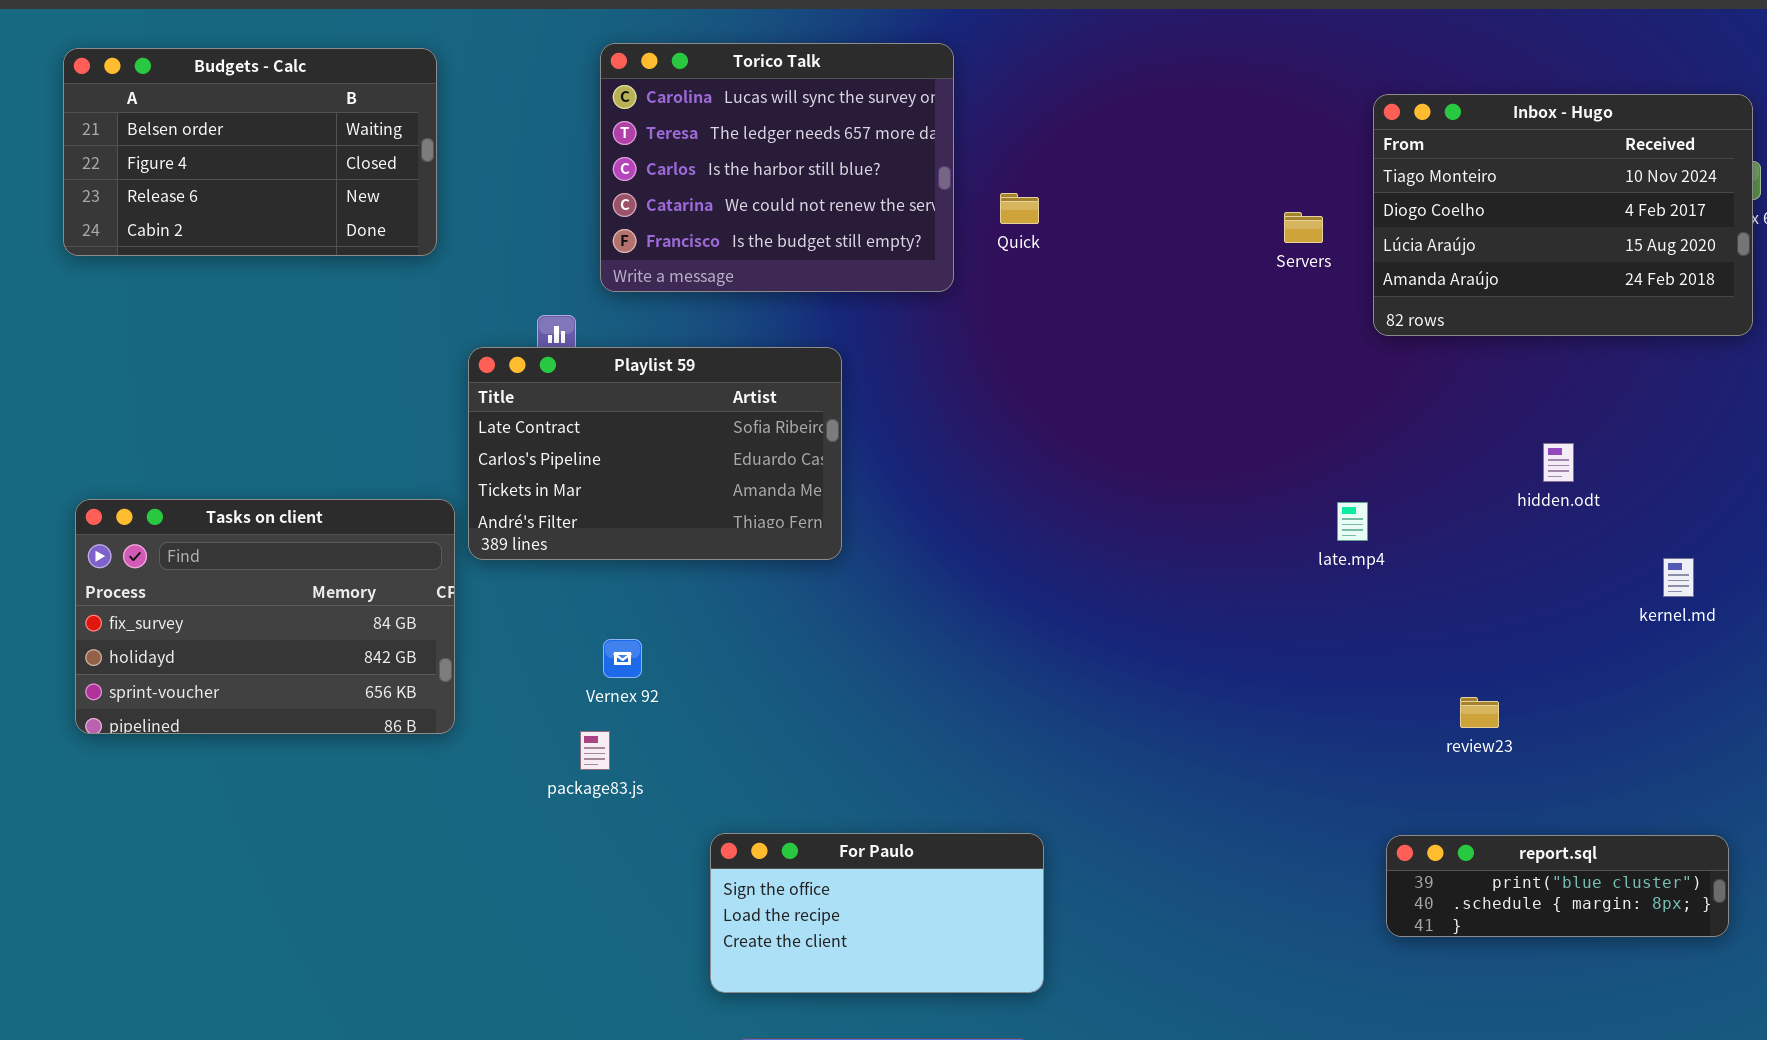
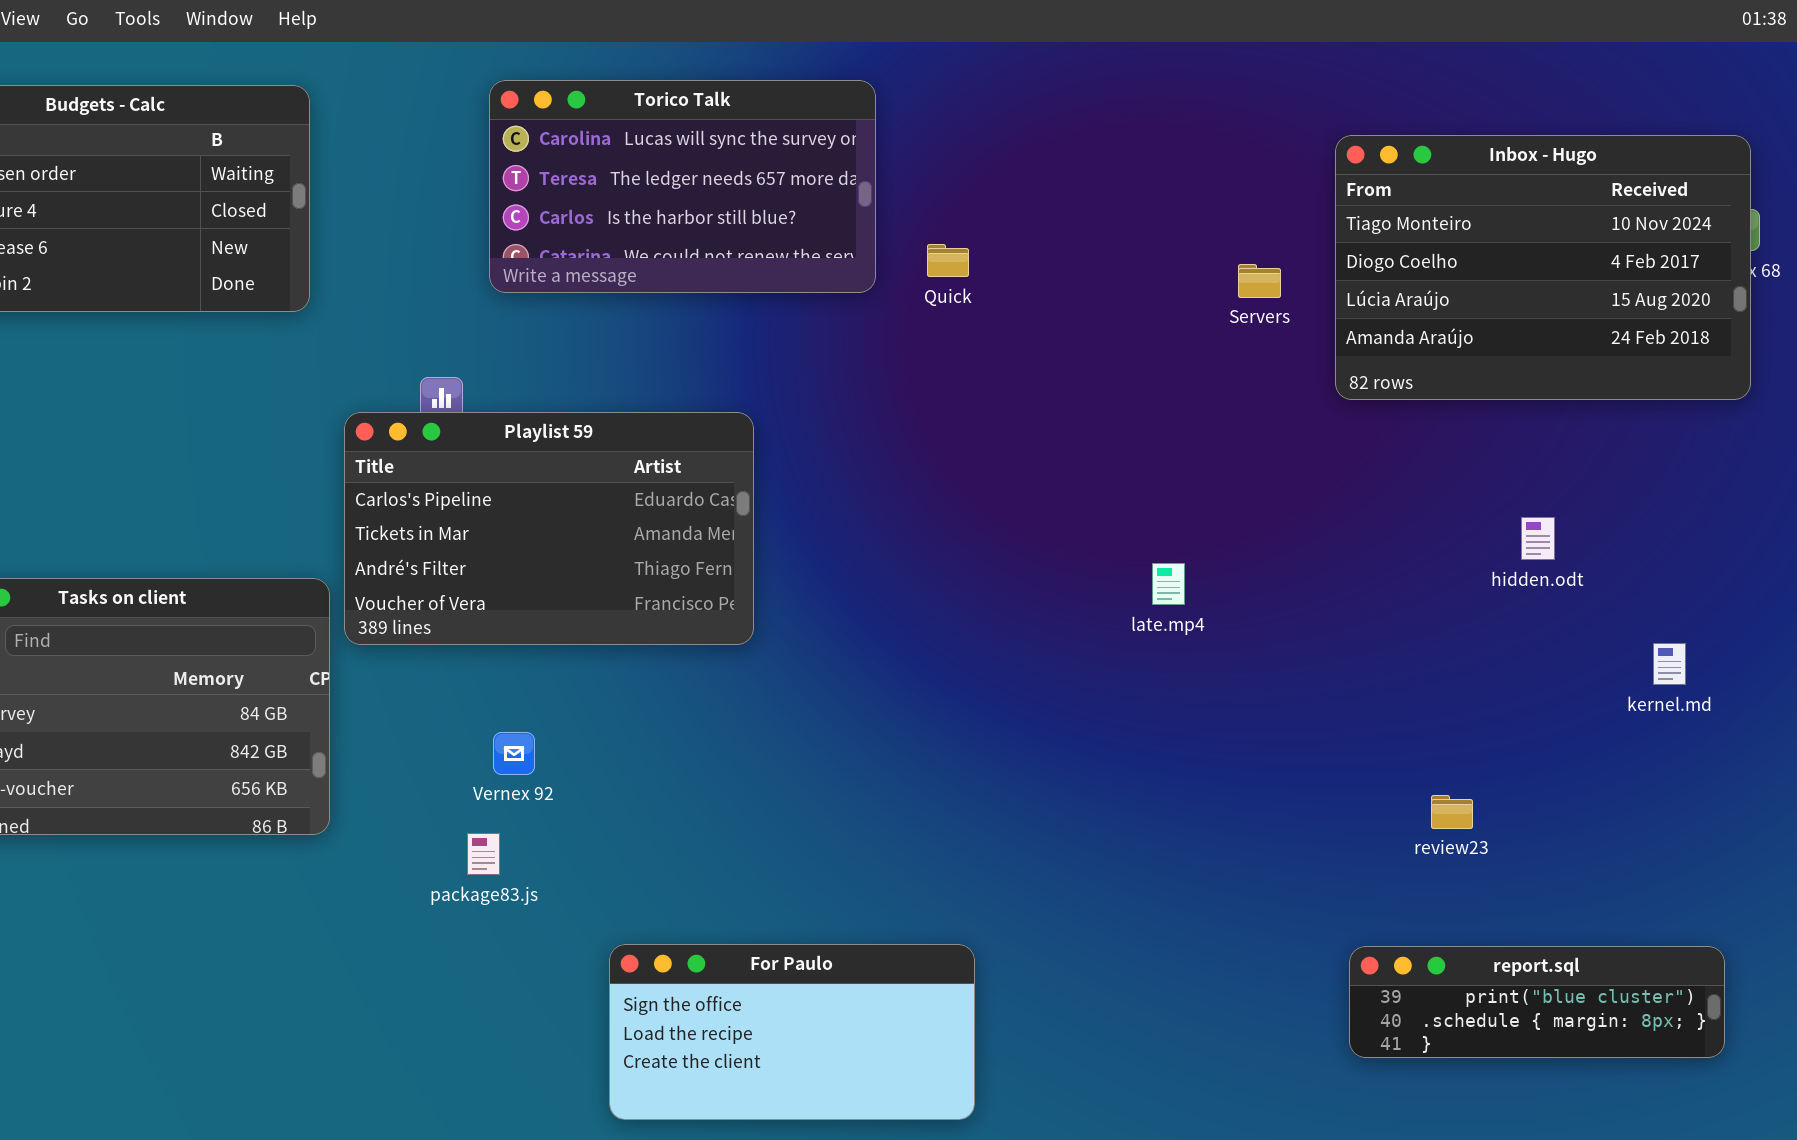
Torico Talk: [600,43,954,292] -> [489,80,876,293], resized
Playlist 59: [468,347,842,560] -> [344,412,754,645], scrolled down 1 row
late.mp4: [1337,502,1368,541] -> [1152,563,1185,605], moved

